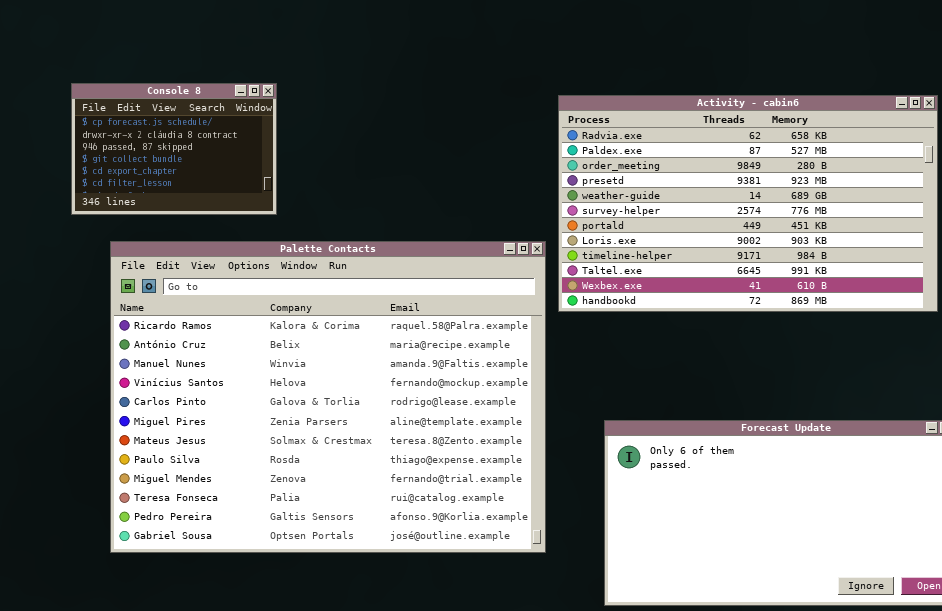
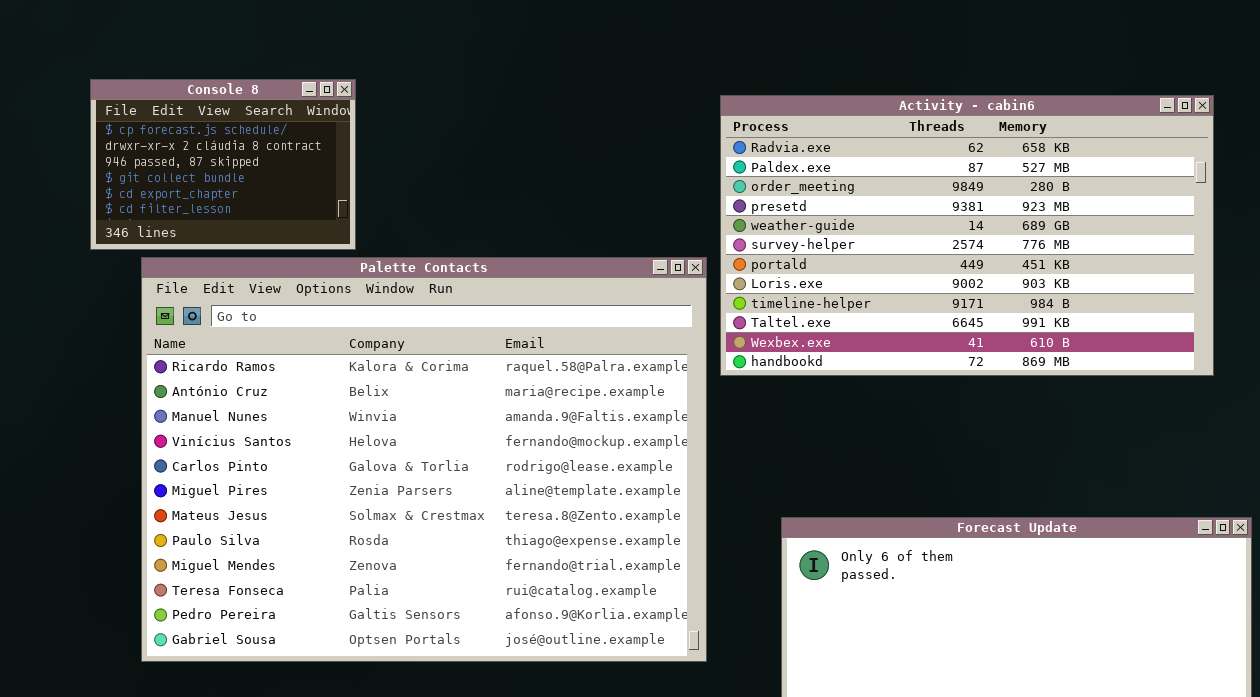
Palette Contacts: [110,241,546,553] -> [141,257,707,662], moved

